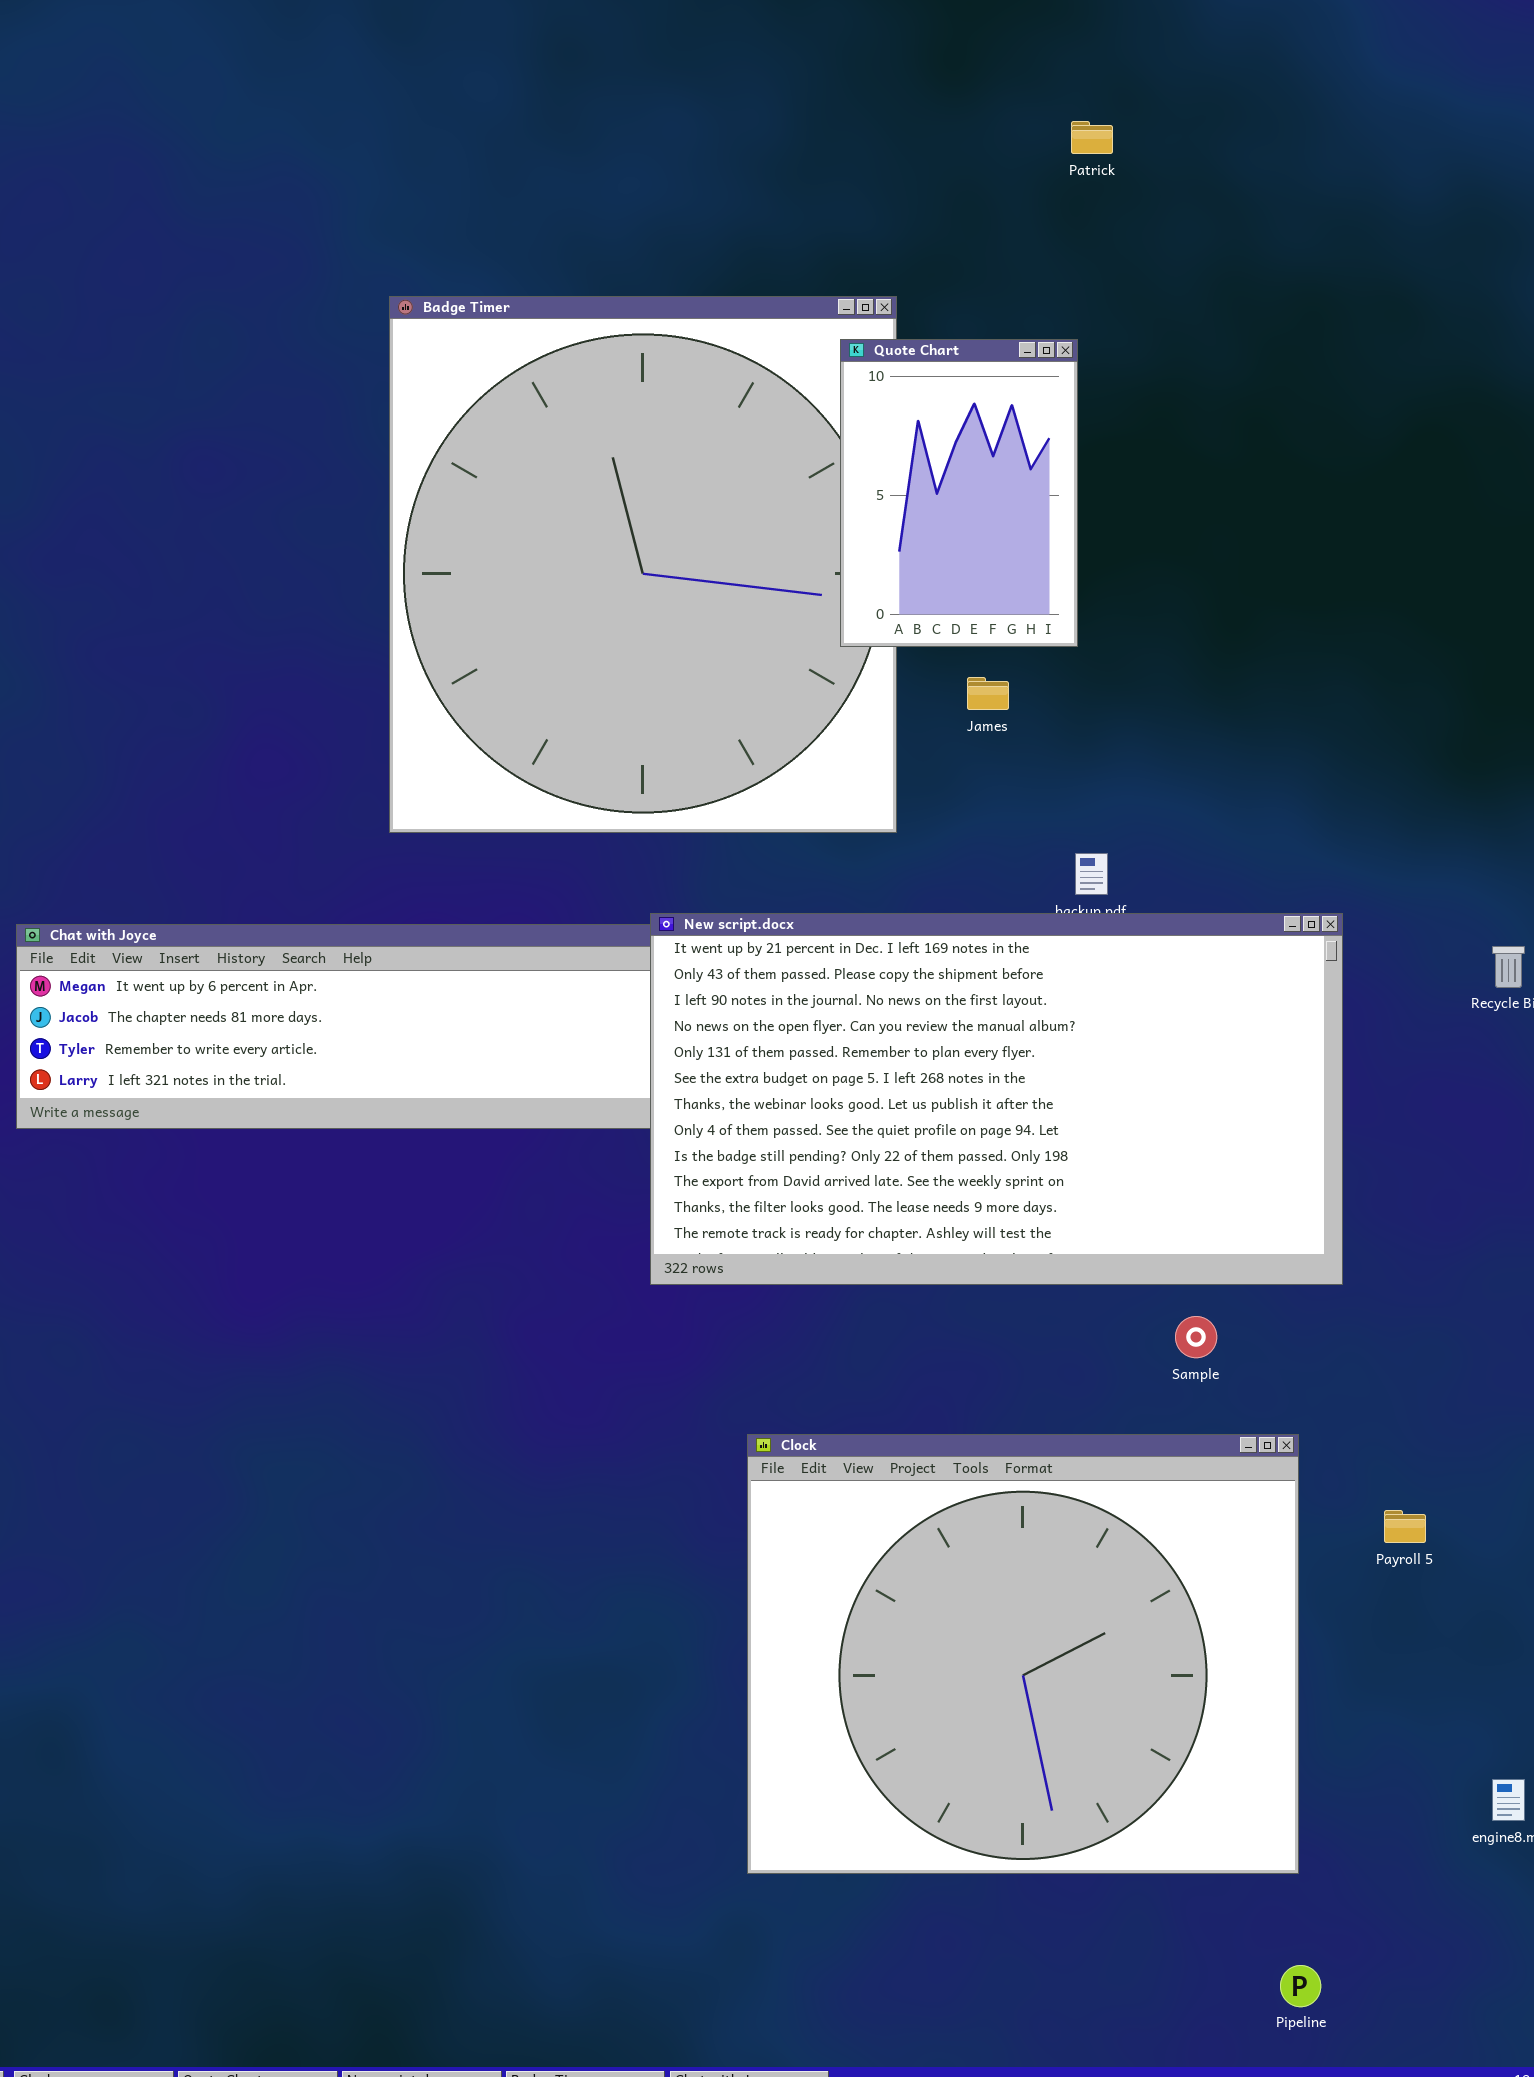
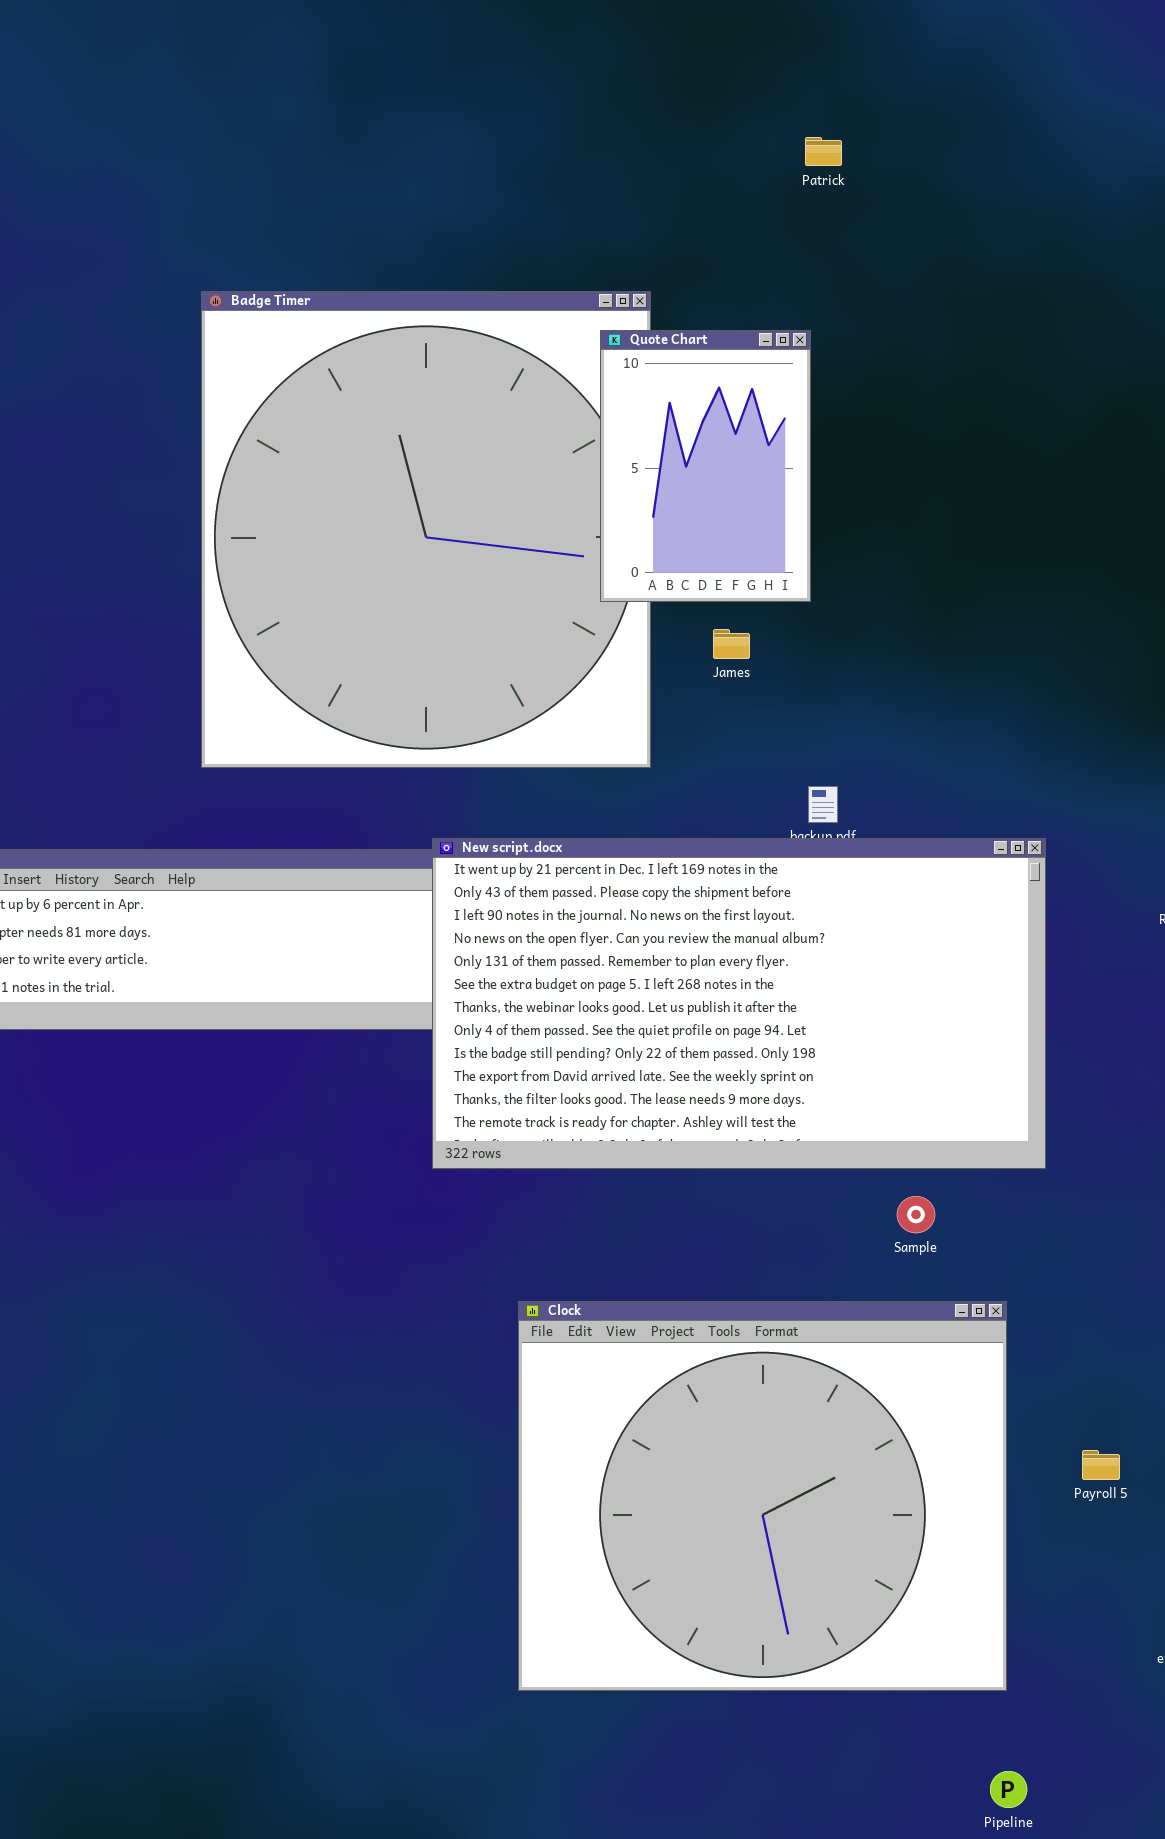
Payroll 5: [1384,1510,1426,1543] -> [1082,1450,1120,1480], moved

